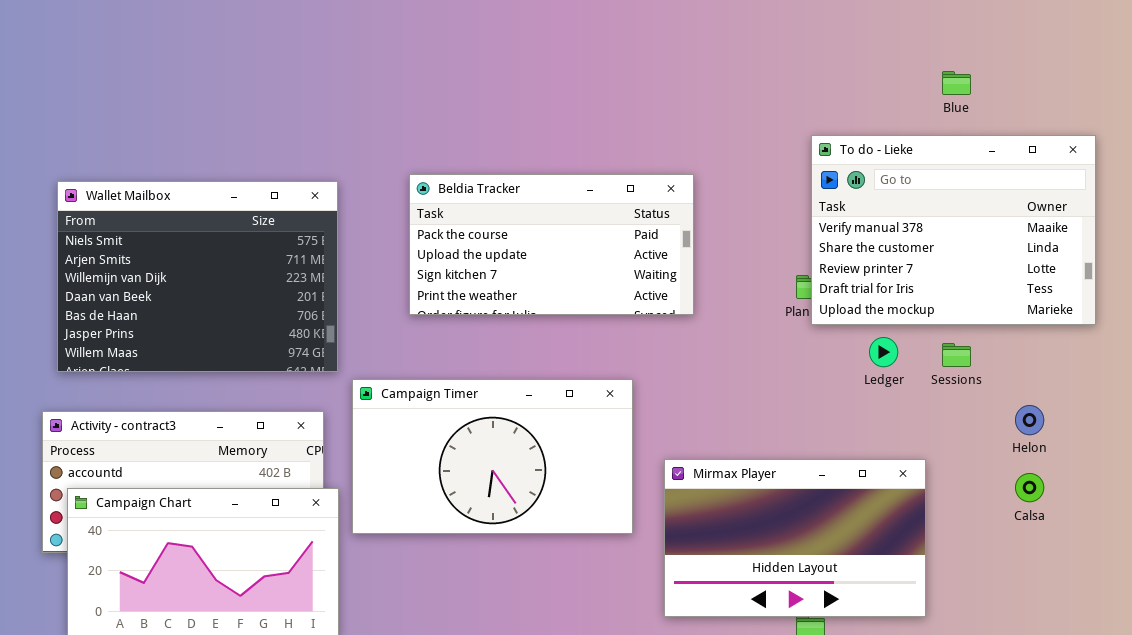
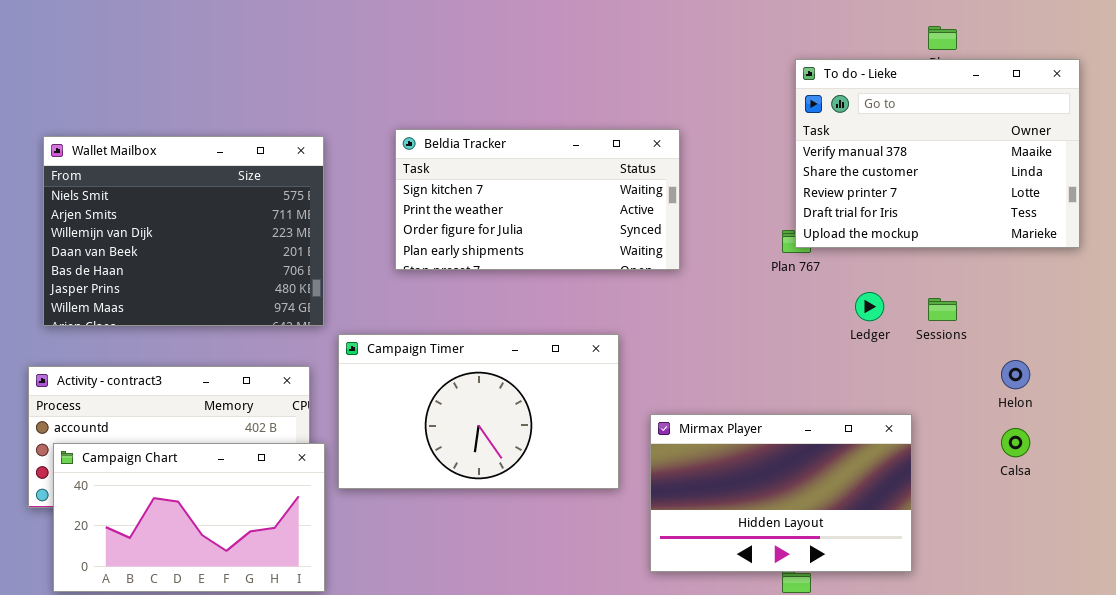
To do - Lieke: [811,135,1096,325] -> [795,59,1080,248], moved
Beldia Tracker: [409,174,694,315] -> [395,129,680,270], scrolled down 2 rows

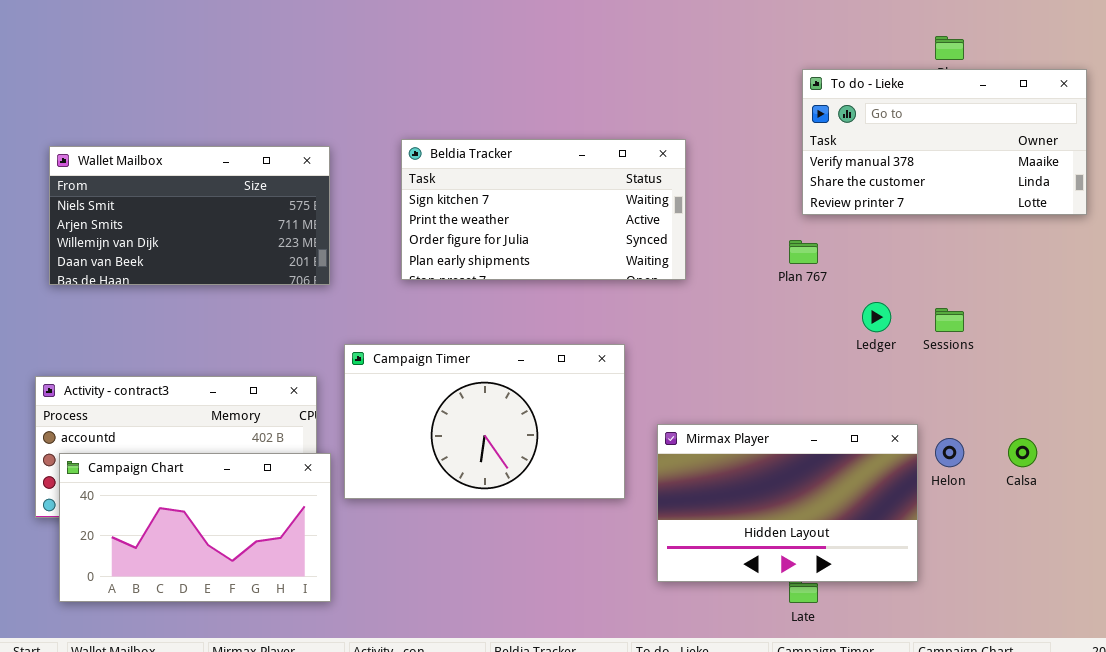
To do - Lieke: [795,59,1080,248] -> [802,69,1087,215], resized
Wallet Mailbox: [43,136,324,326] -> [49,146,330,285], resized
Helon: [1001,360,1030,389] -> [935,438,964,467], moved

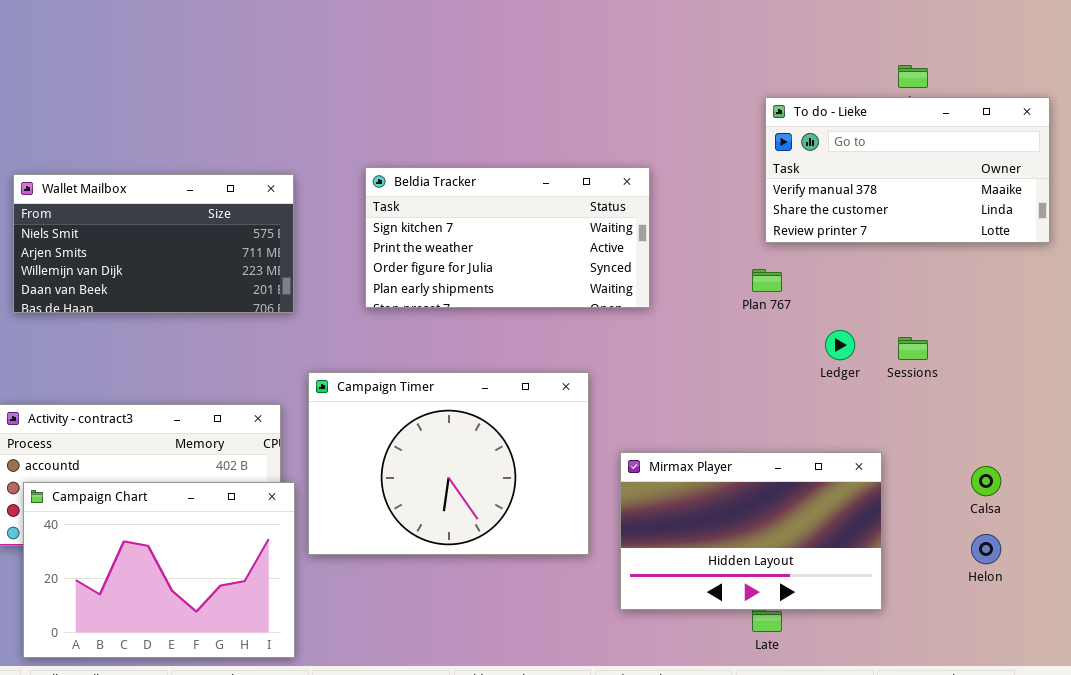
Campaign Timer: [344,344,625,499] -> [308,372,589,555], resized
Helon: [935,438,964,467] -> [971,534,1001,564], moved
Campaign Chart: [59,453,331,602] -> [23,482,295,658], resized

